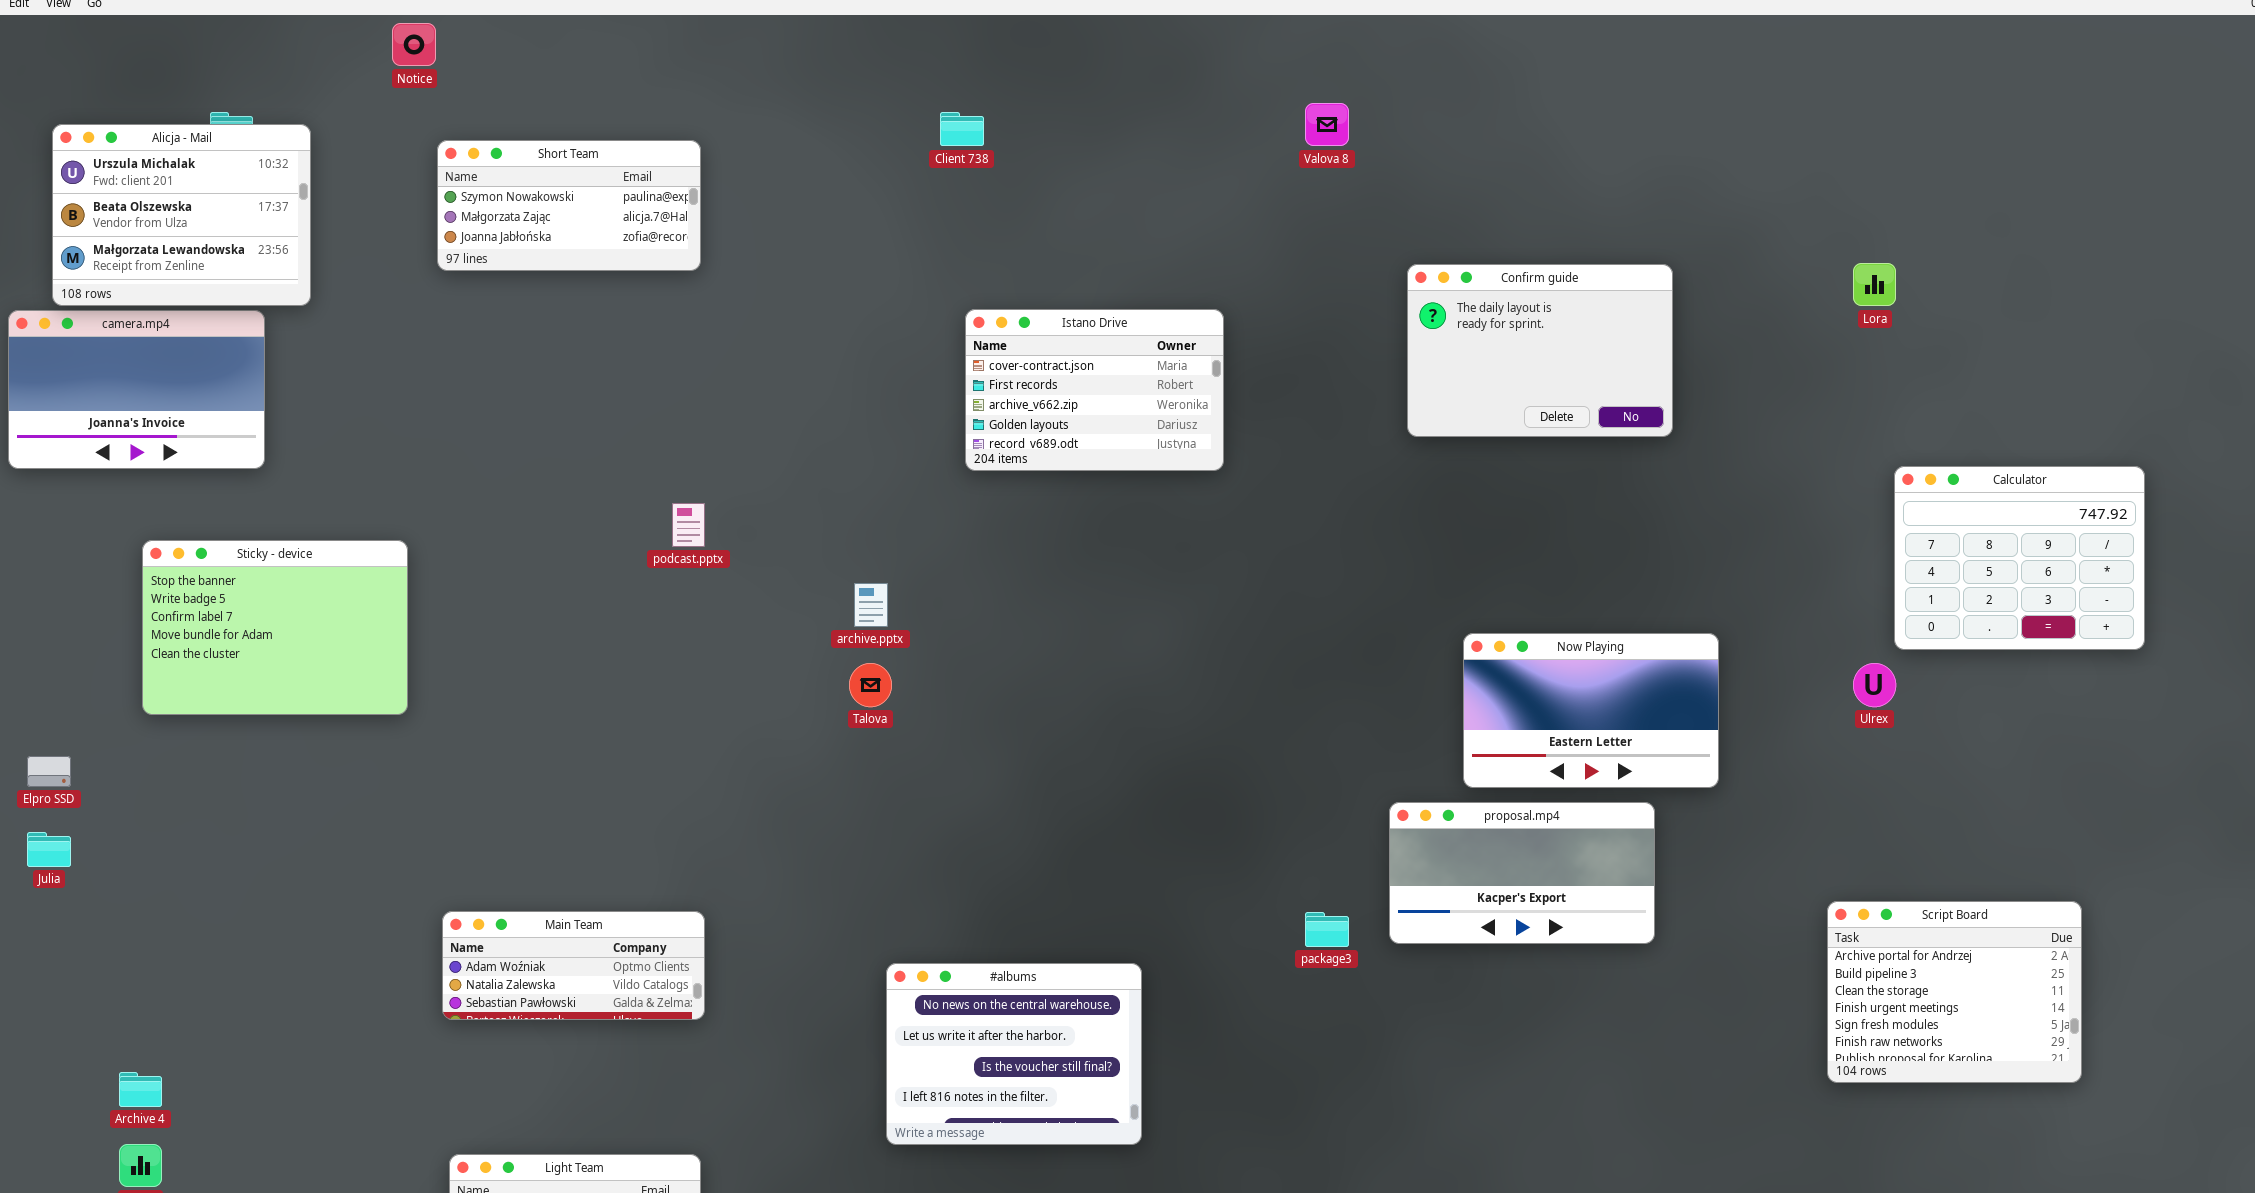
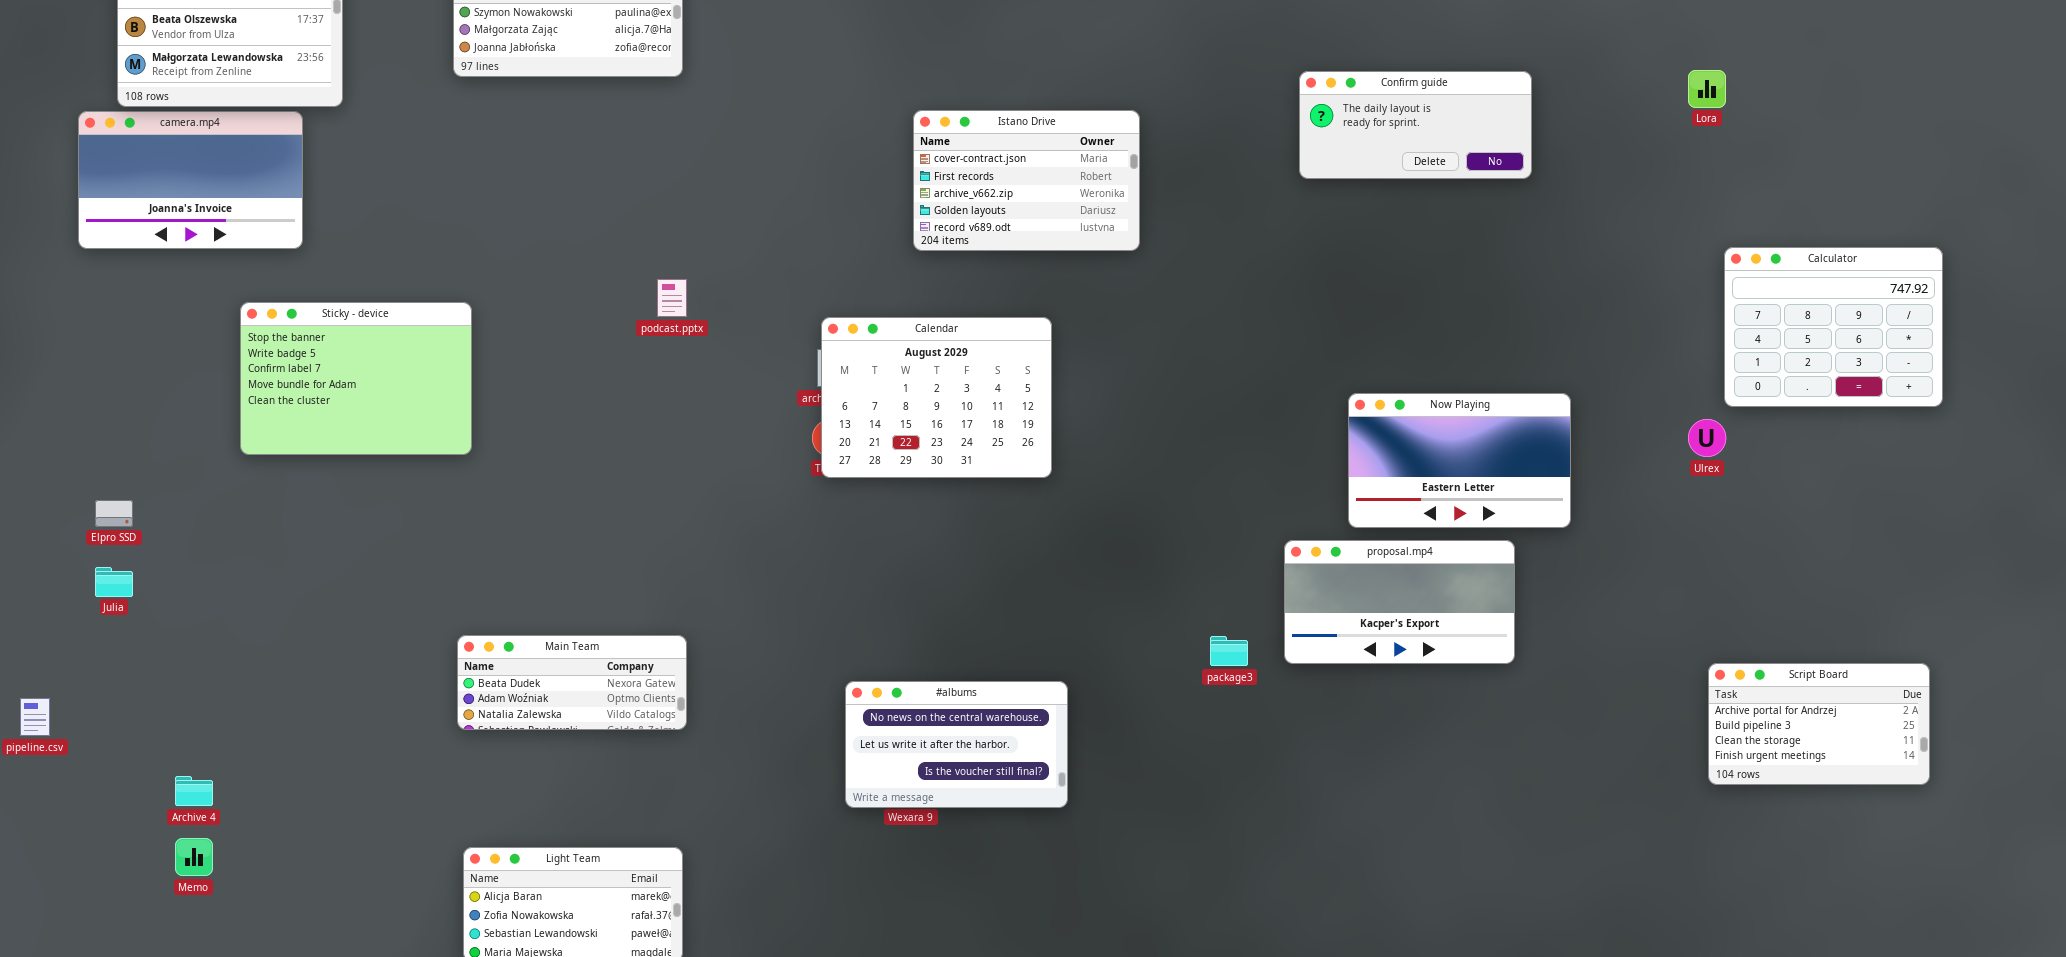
Confirm guide: [1407,264,1673,437] -> [1299,71,1532,179], resized
Sticky - device: [142,540,408,715] -> [240,302,472,455], moved
Calendar: none -> [821,317,1052,478], opened
Script Board: [1827,901,2082,1083] -> [1708,663,1930,785], moved, resized
Main Team: [442,911,705,1020] -> [457,635,687,730], scrolled up 1 row
#albums: [886,963,1142,1145] -> [845,681,1068,808], resized

